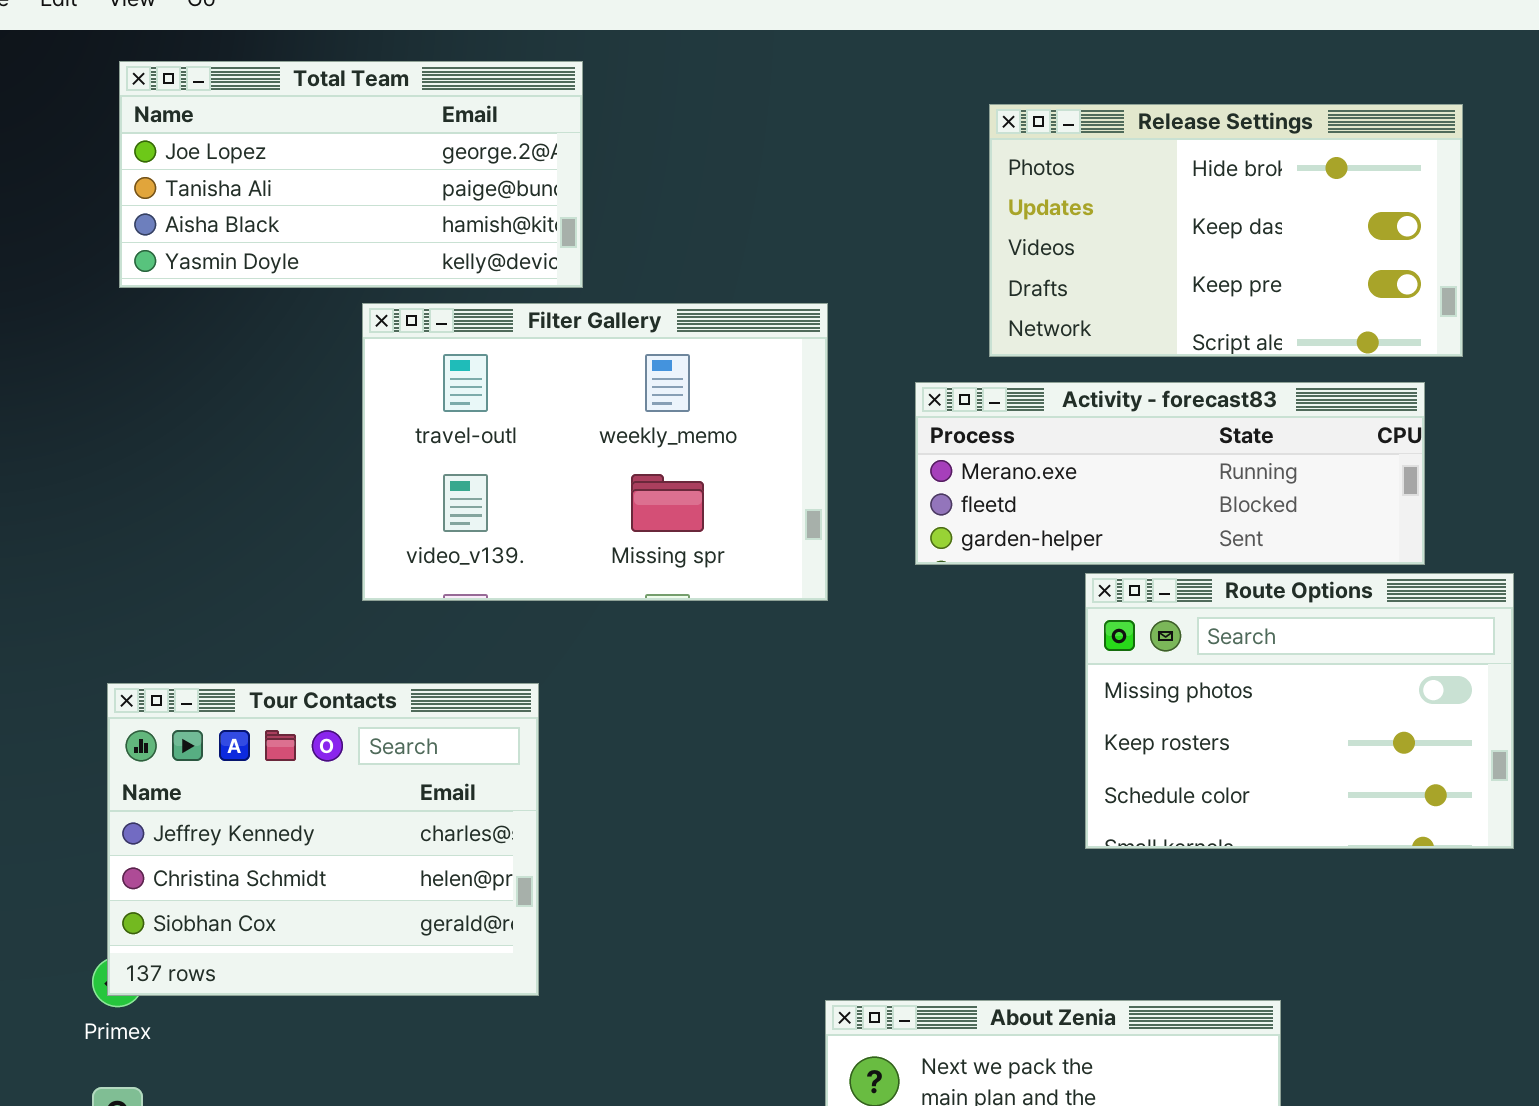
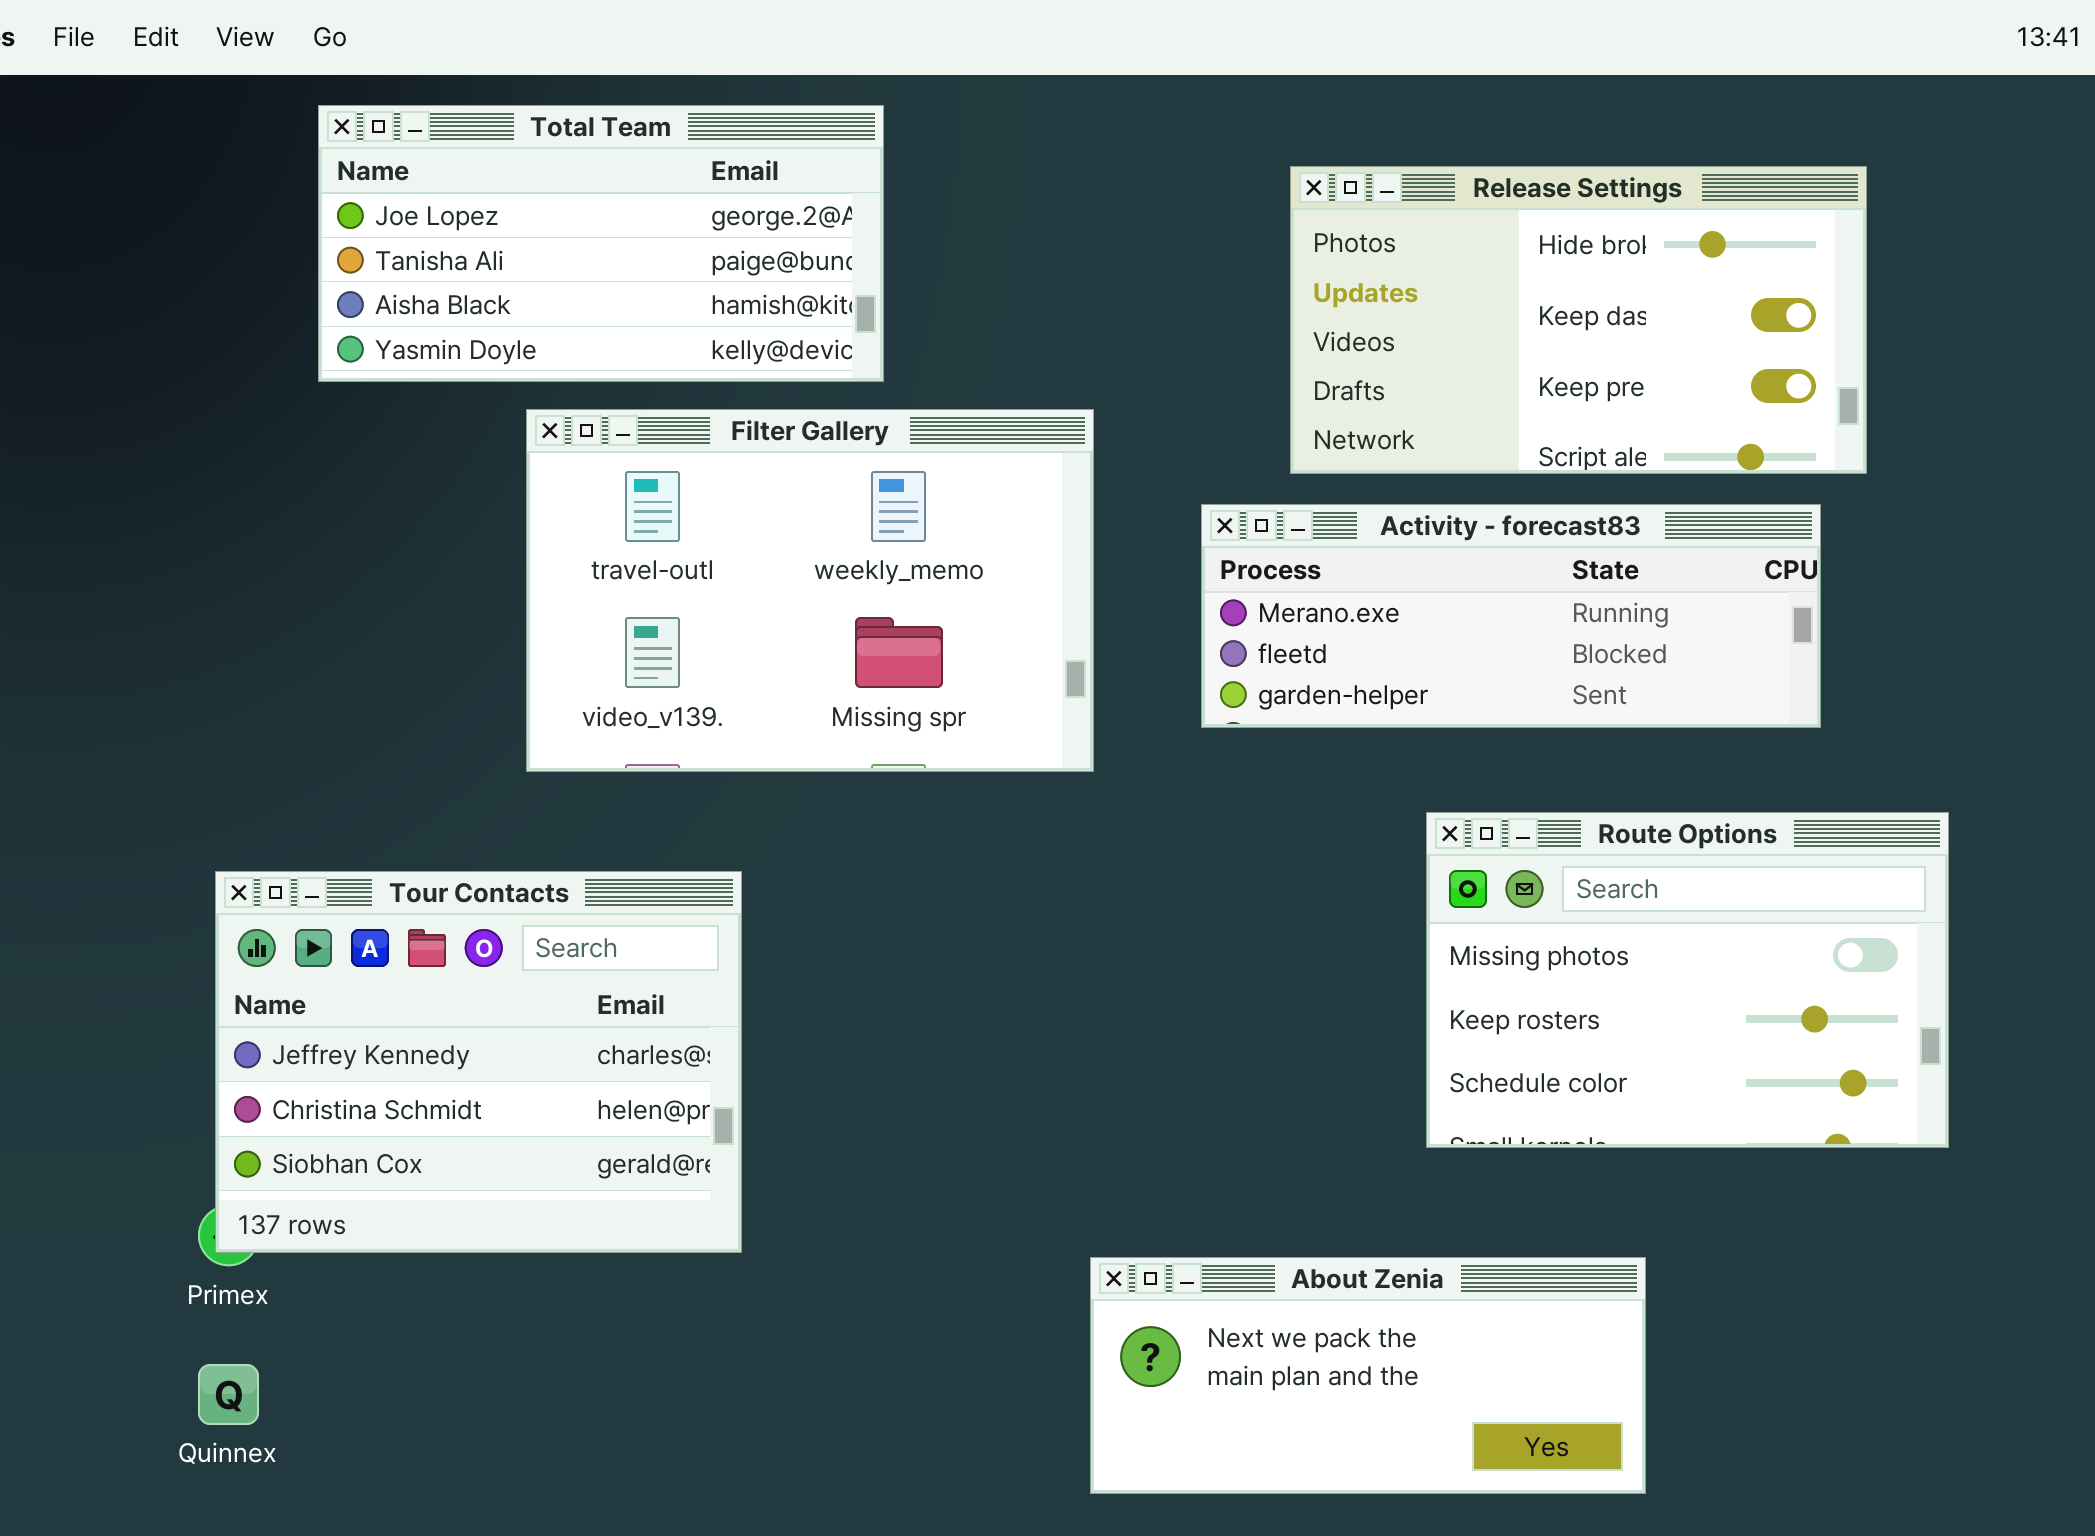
Total Team: [119,61,583,288] -> [318,105,884,382], moved
Route Options: [1085,573,1514,849] -> [1426,812,1949,1148], moved

